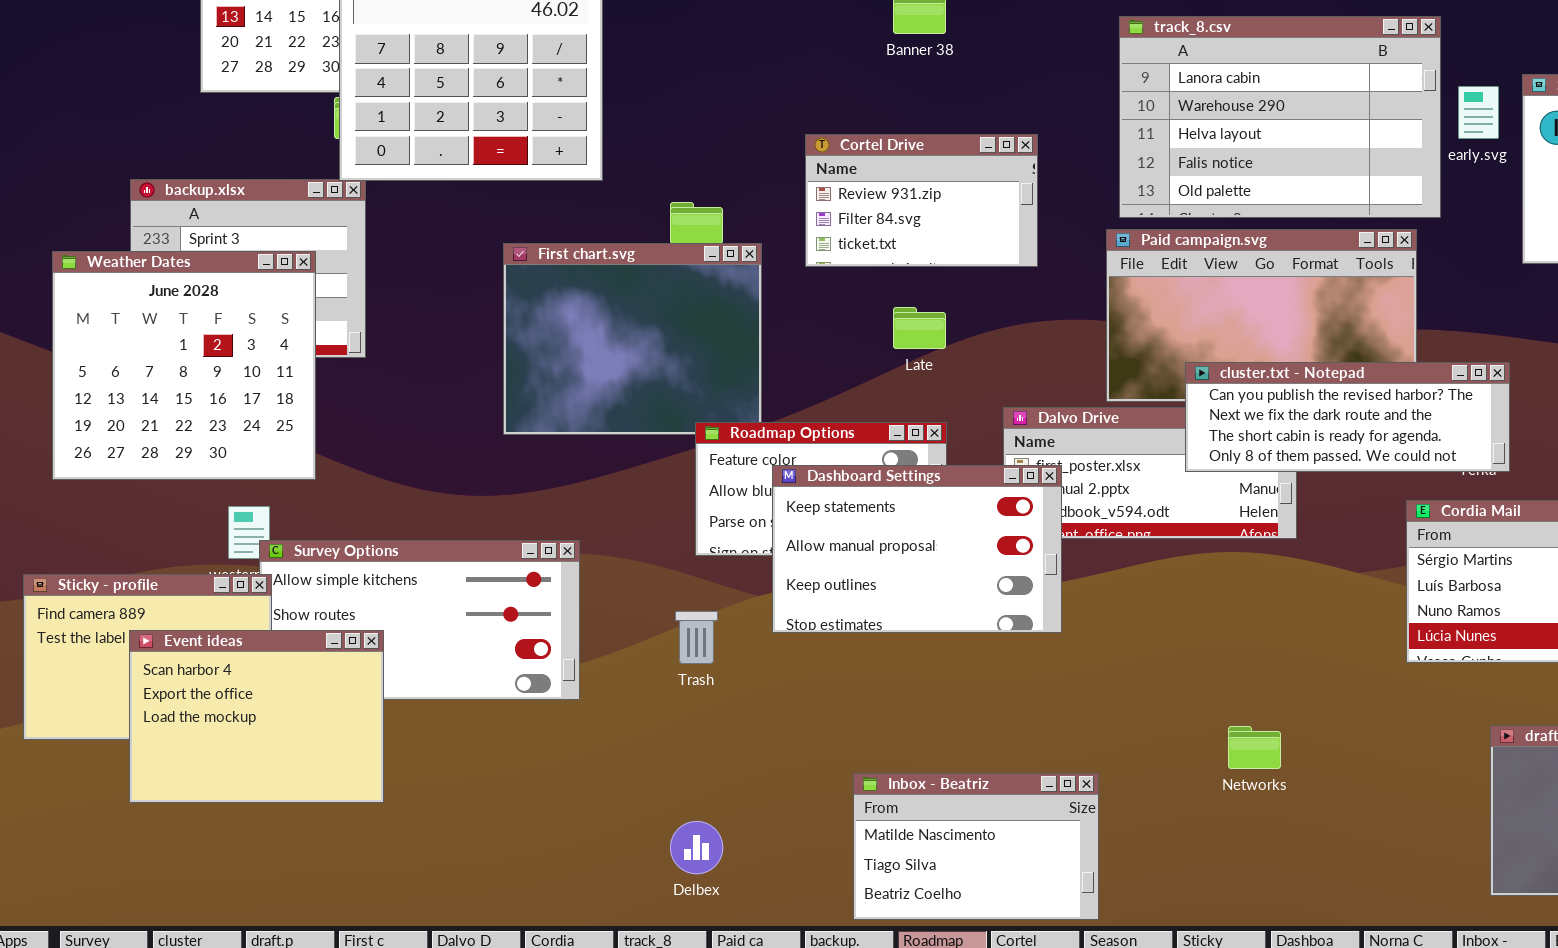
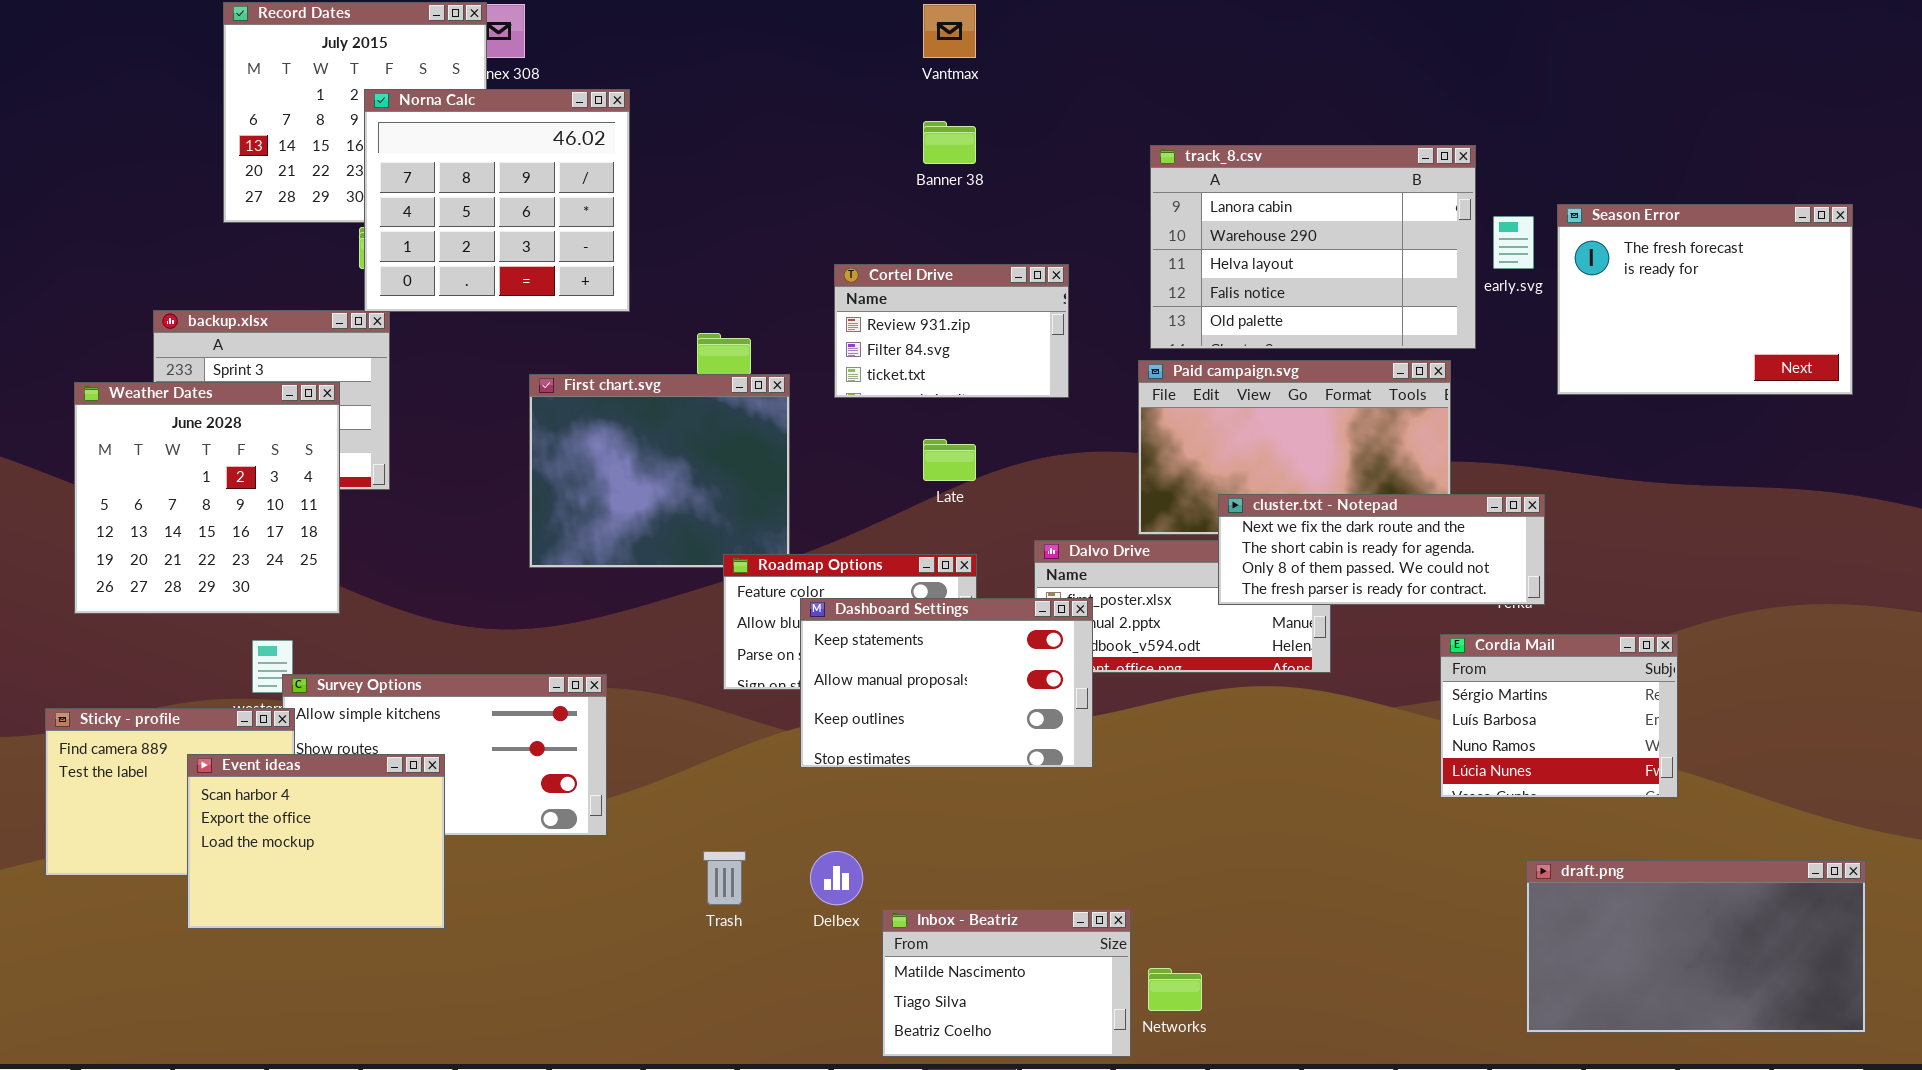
cluster.txt - Notepad: [1185,362,1510,472] -> [1218,494,1545,605], scrolled down 1 row
Trash: [675,611,718,664] -> [703,851,746,905], moved
Event ideas: [129,630,384,803] -> [187,754,445,929], moved
Networks: [1228,726,1281,769] -> [1148,968,1202,1011], moved
Delbex: [670,821,723,874] -> [810,851,863,905], moved

